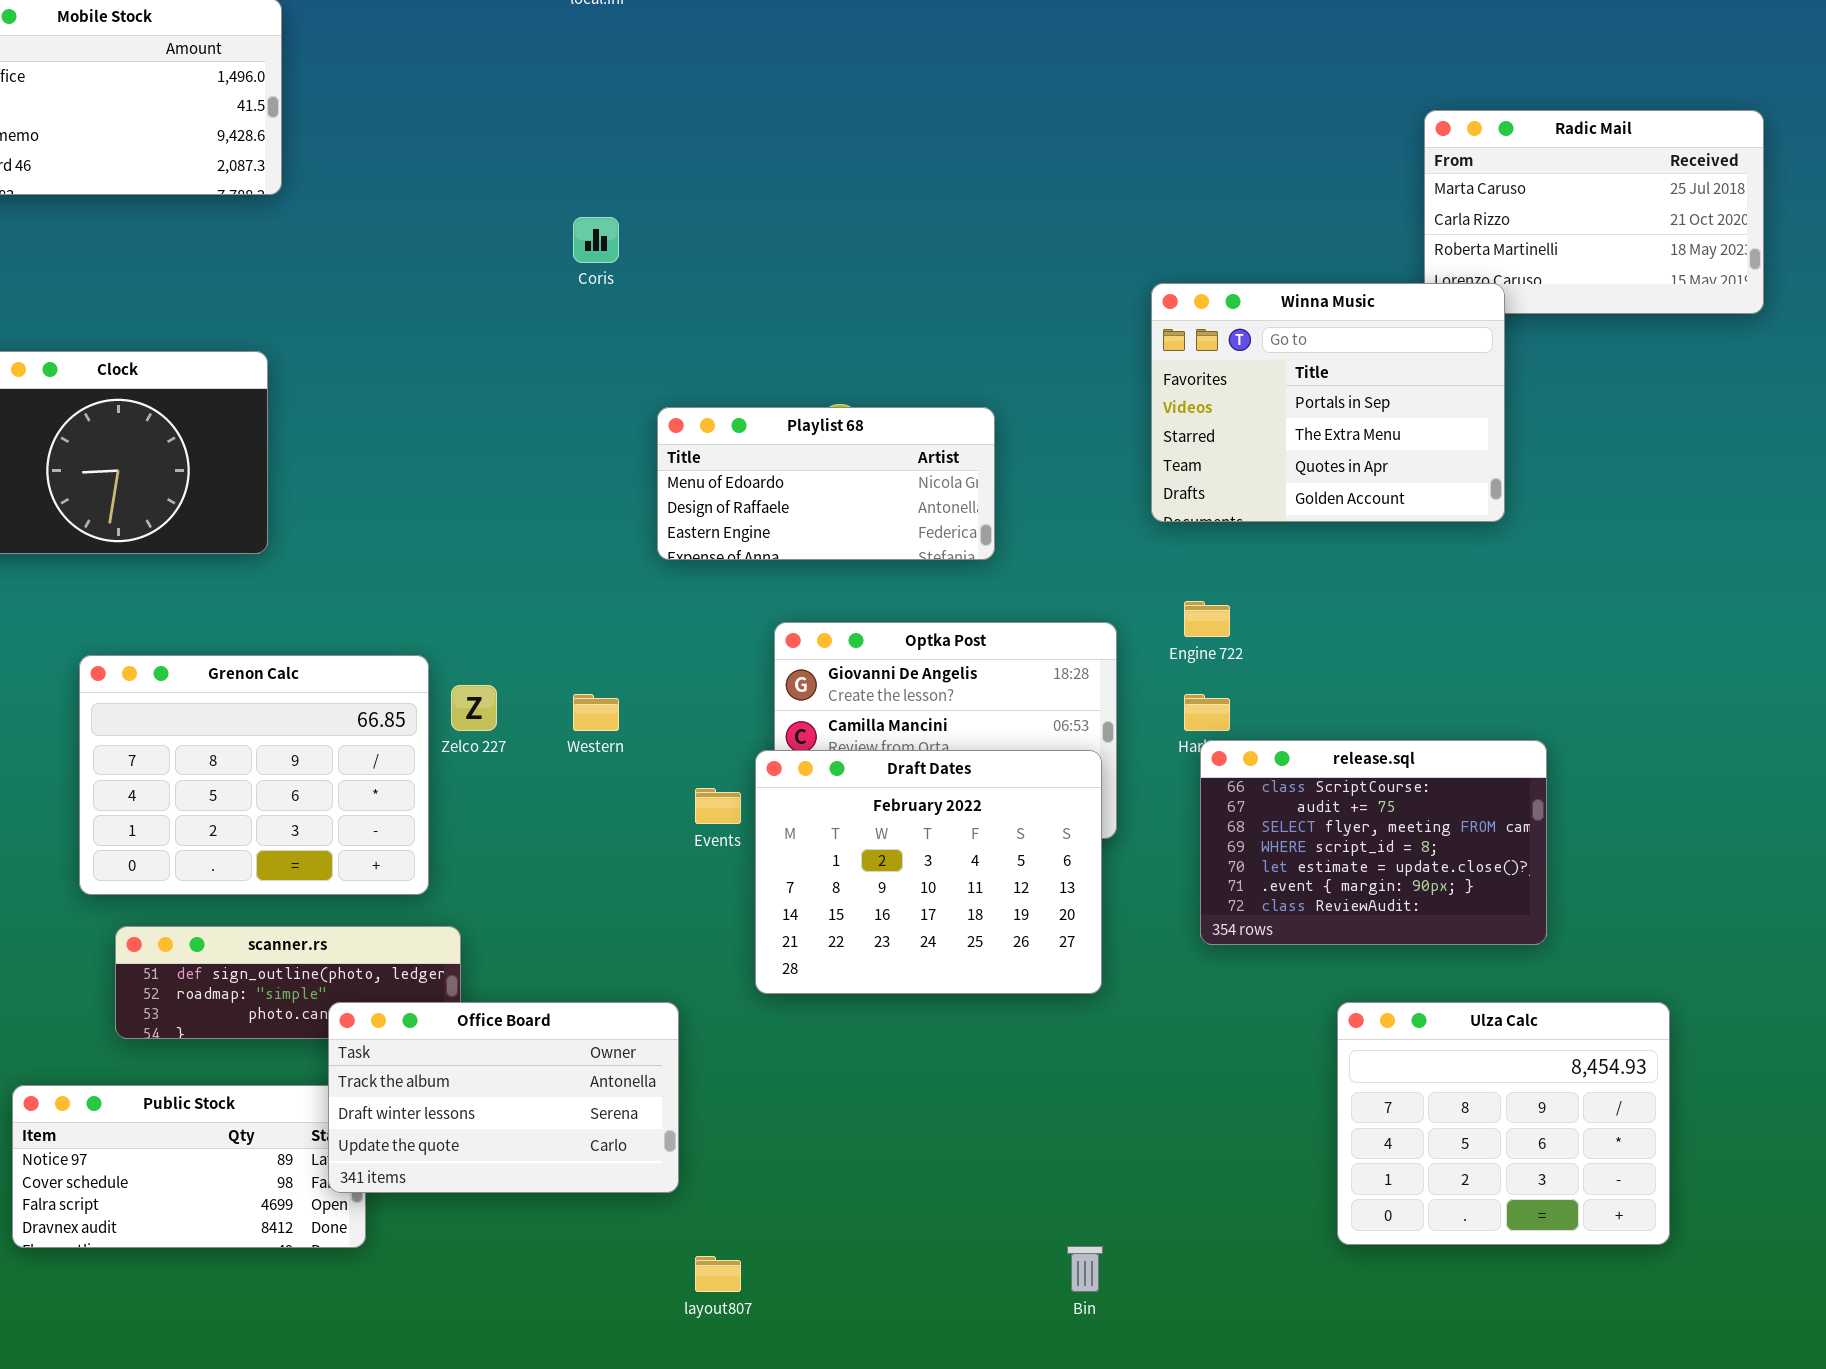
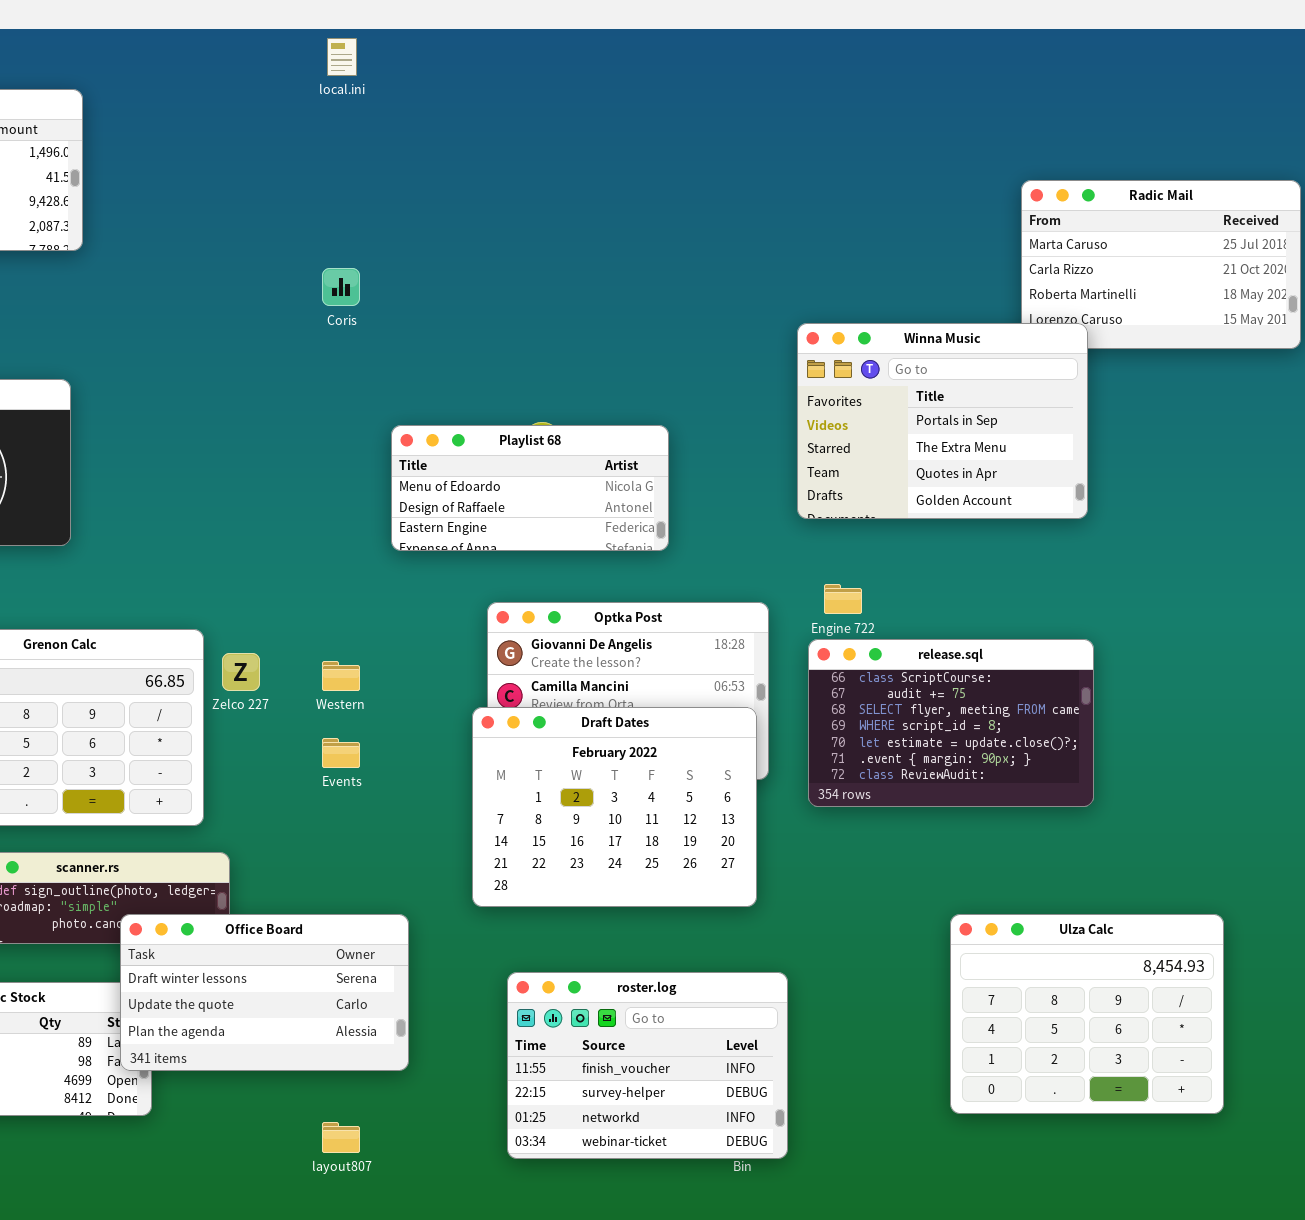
release.sql: [1200,740,1547,945] -> [808,639,1094,807], moved
Events: [695,788,741,824] -> [322,738,360,768], moved
Office Board: [328,1002,679,1193] -> [120,914,409,1071], scrolled down 1 row
roster.log: none -> [507,972,788,1159], opened
layout807: [695,1256,741,1292] -> [322,1122,360,1153], moved

